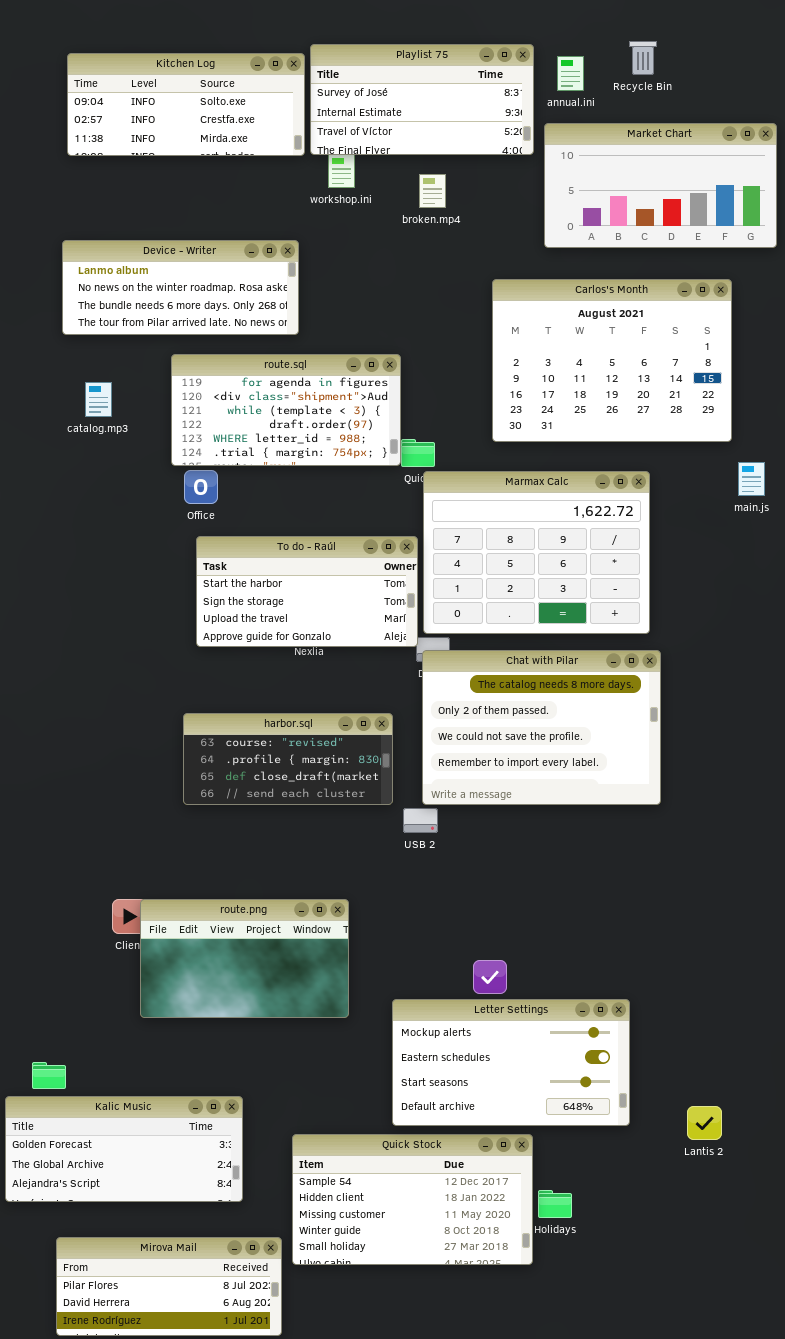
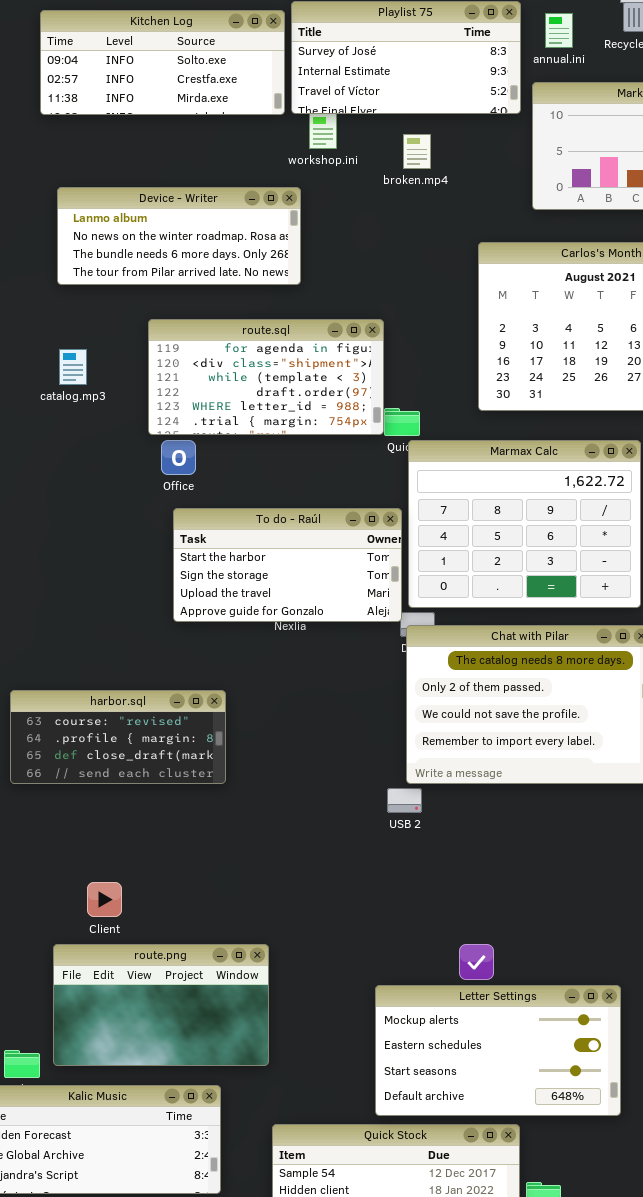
Device - Writer: [62,240,299,335] -> [57,187,301,285], moved
harbor.sql: [183,713,393,805] -> [10,690,226,784], moved
route.png: [140,899,349,1018] -> [53,944,269,1066], moved

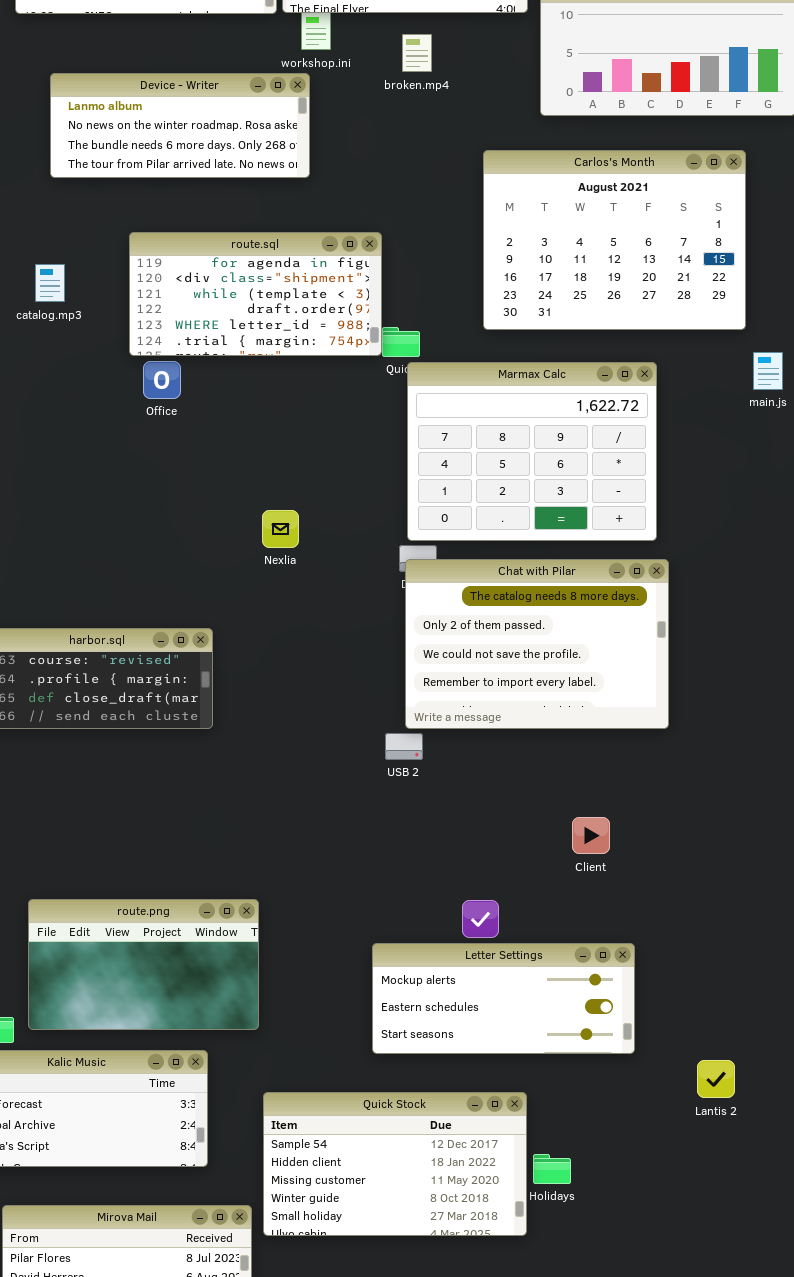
Device - Writer: [57,187,301,285] -> [50,73,310,178], moved
To do - Raúl: [173,508,402,622] -> none, closed
Client: [87,882,122,917] -> [572,817,610,854], moved
Letter Settings: [375,985,621,1116] -> [372,943,635,1054], resized

